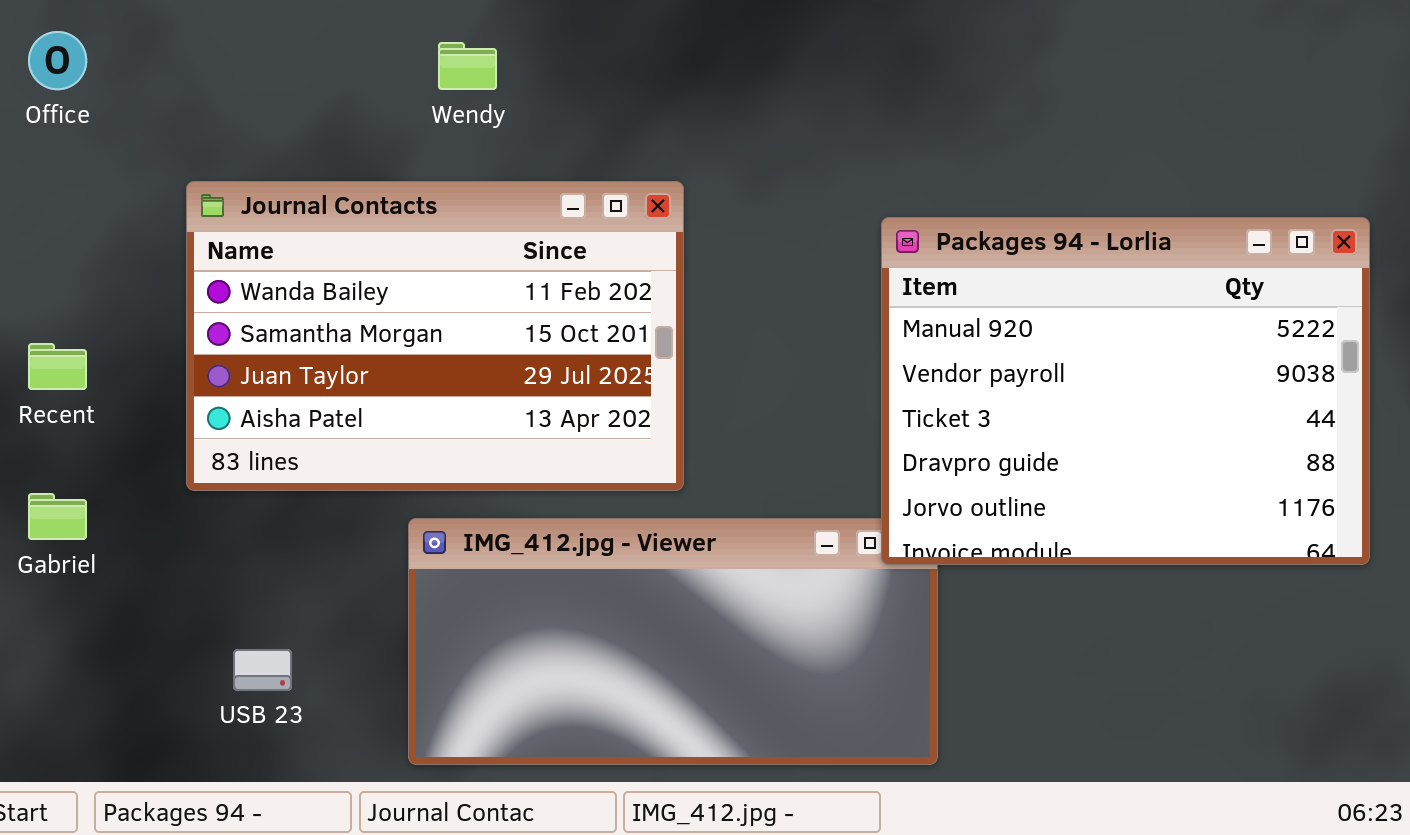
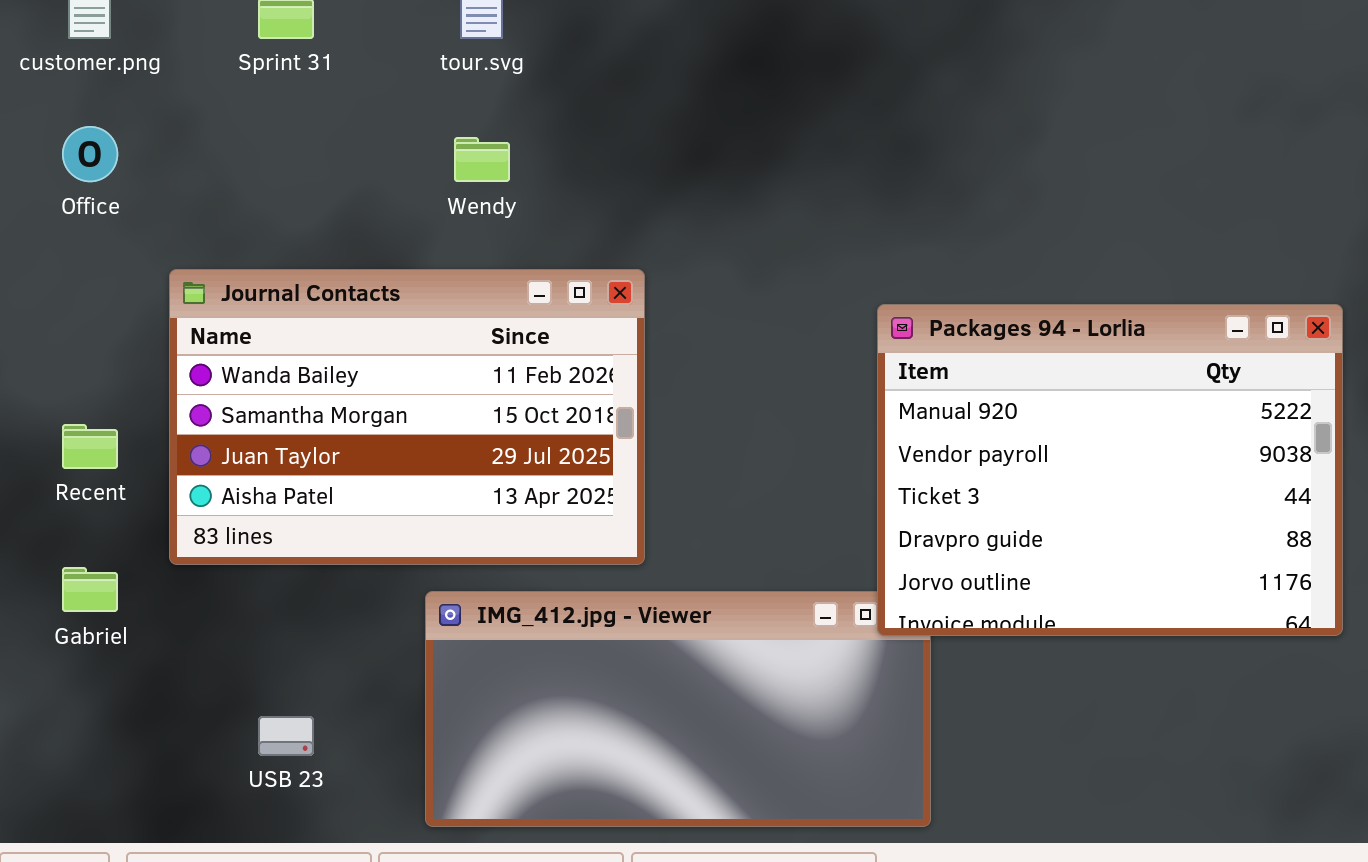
Journal Contacts: [186,181,684,491] -> [169,269,645,565], moved

